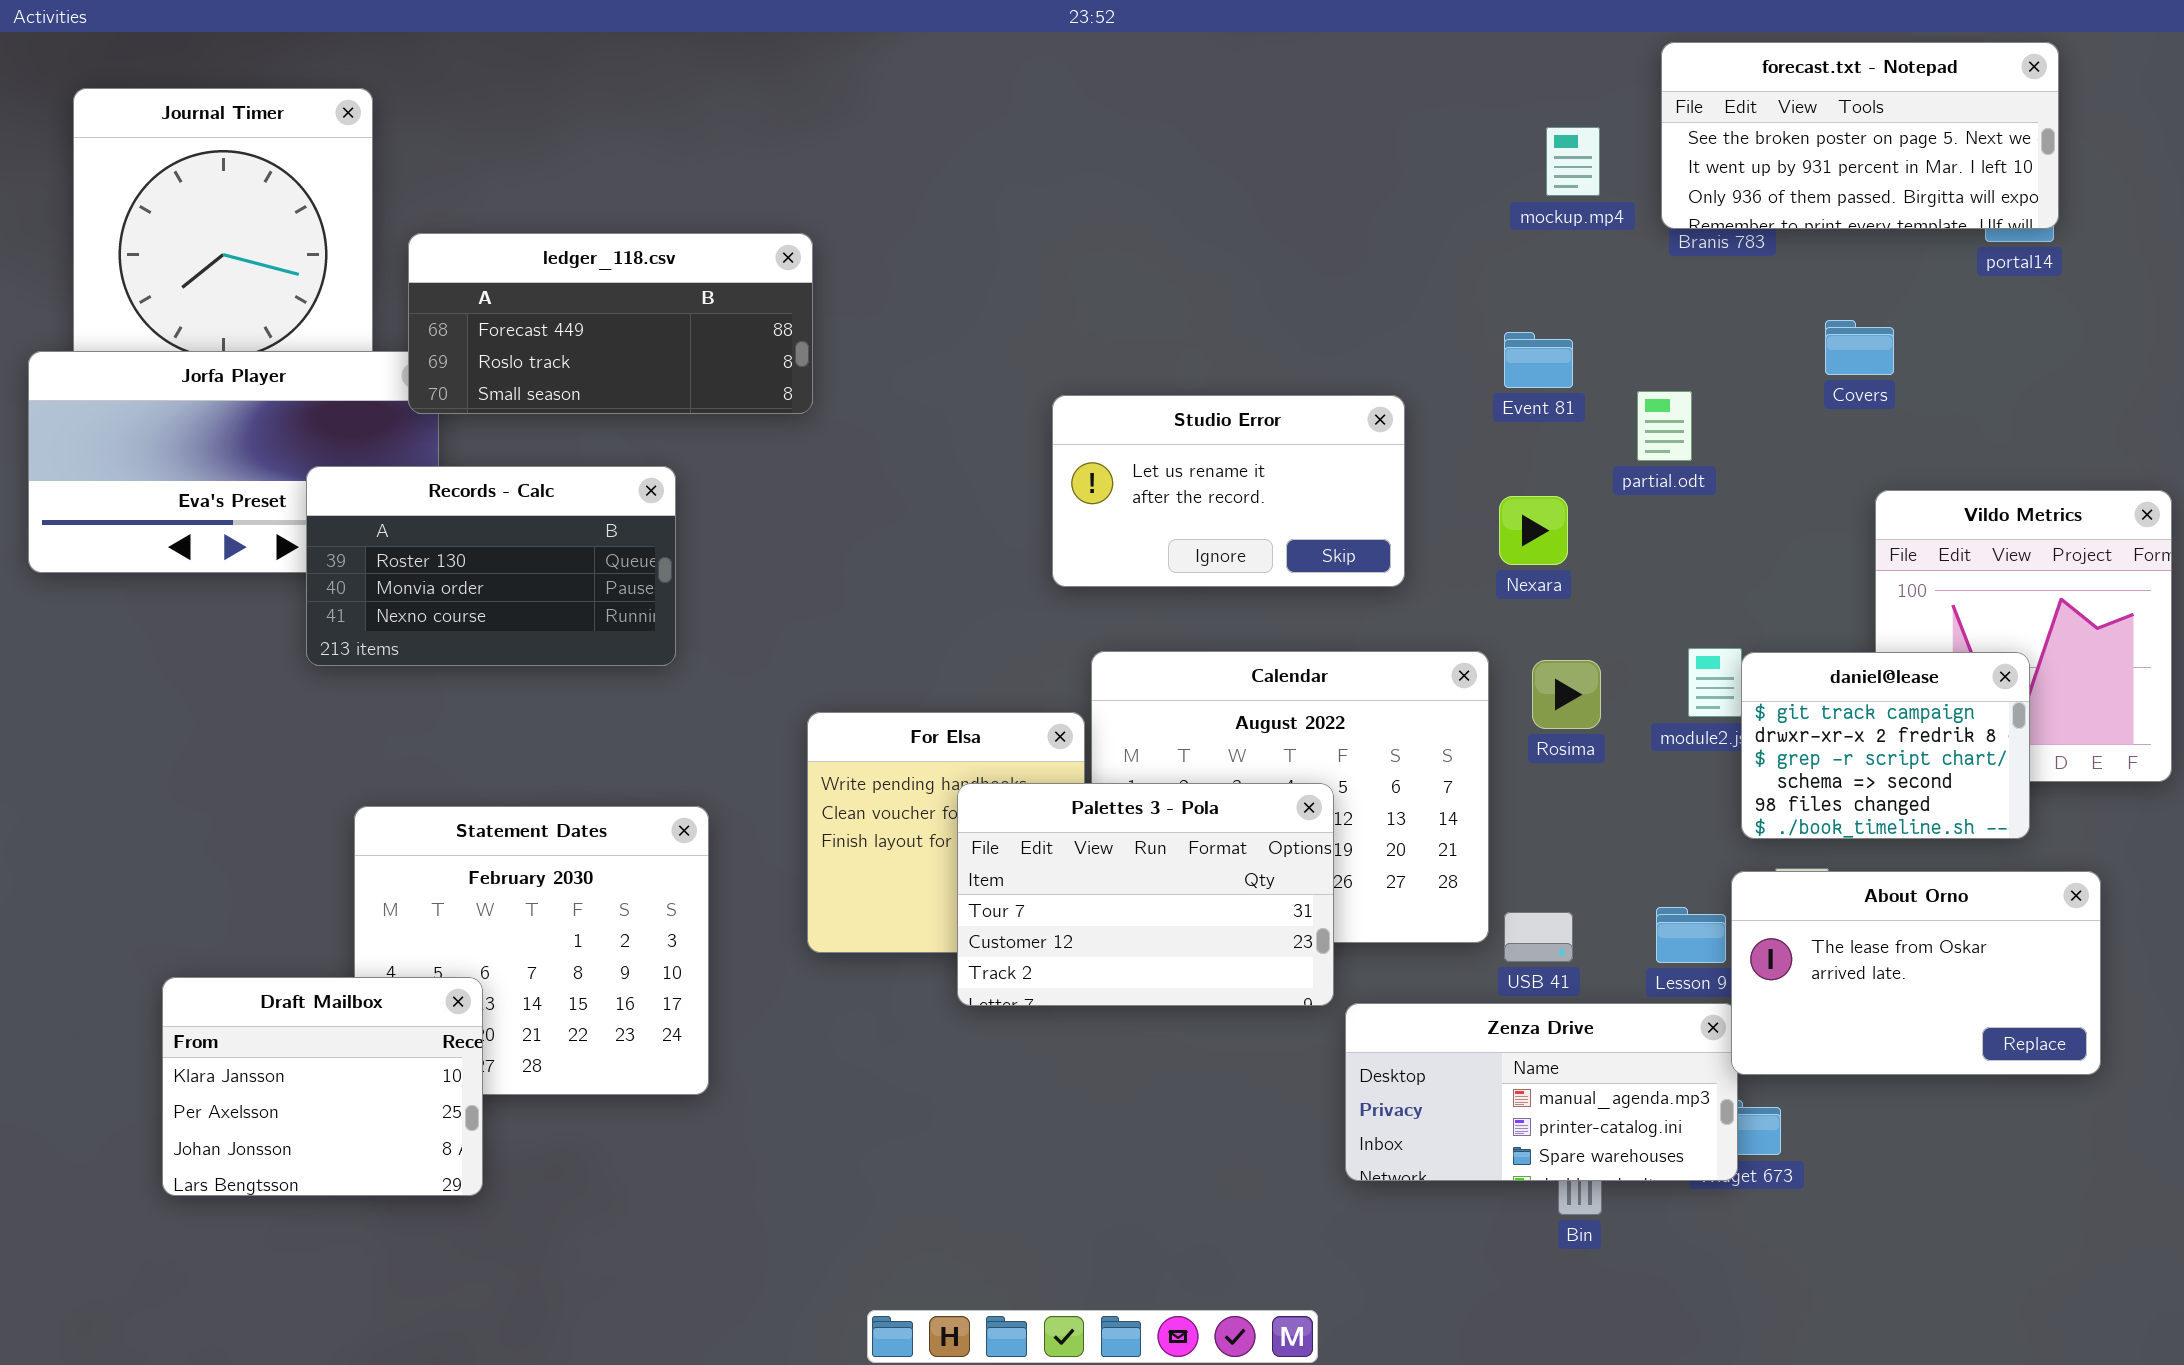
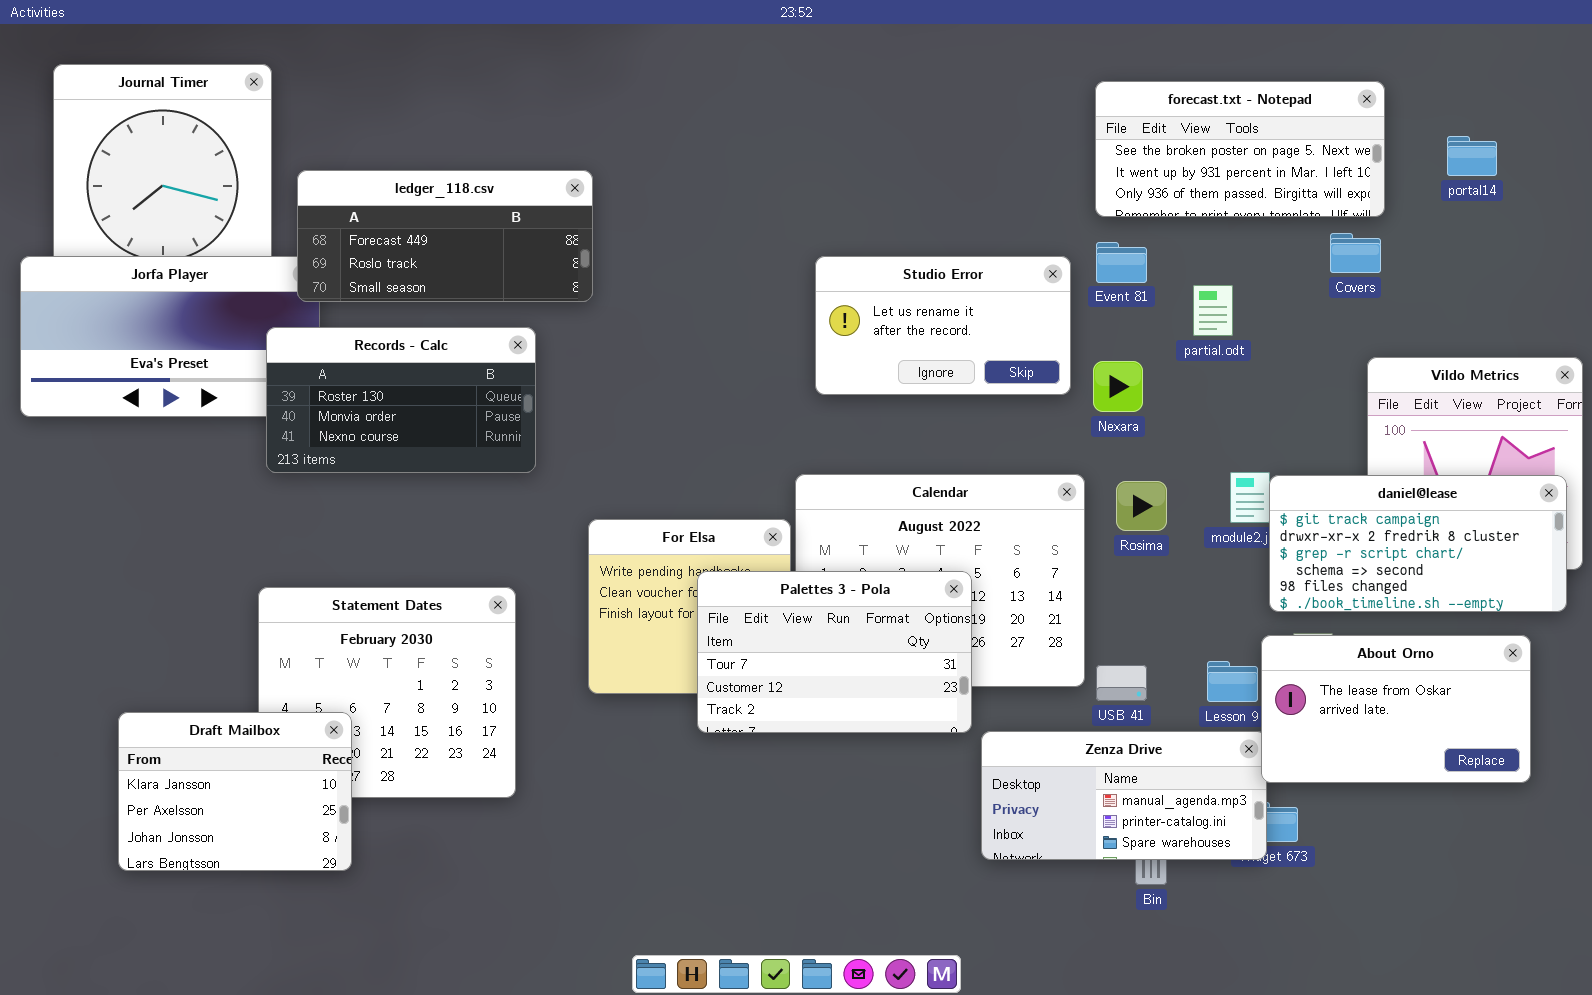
forecast.txt - Notepad: [1661,42,2059,229] -> [1095,81,1385,217], moved
Studio Error: [1052,395,1405,587] -> [815,256,1071,395], moved
Records - Calc: [306,466,676,666] -> [266,327,536,473], moved
daniel@lease: [1741,652,2030,839] -> [1269,475,1567,612], resized

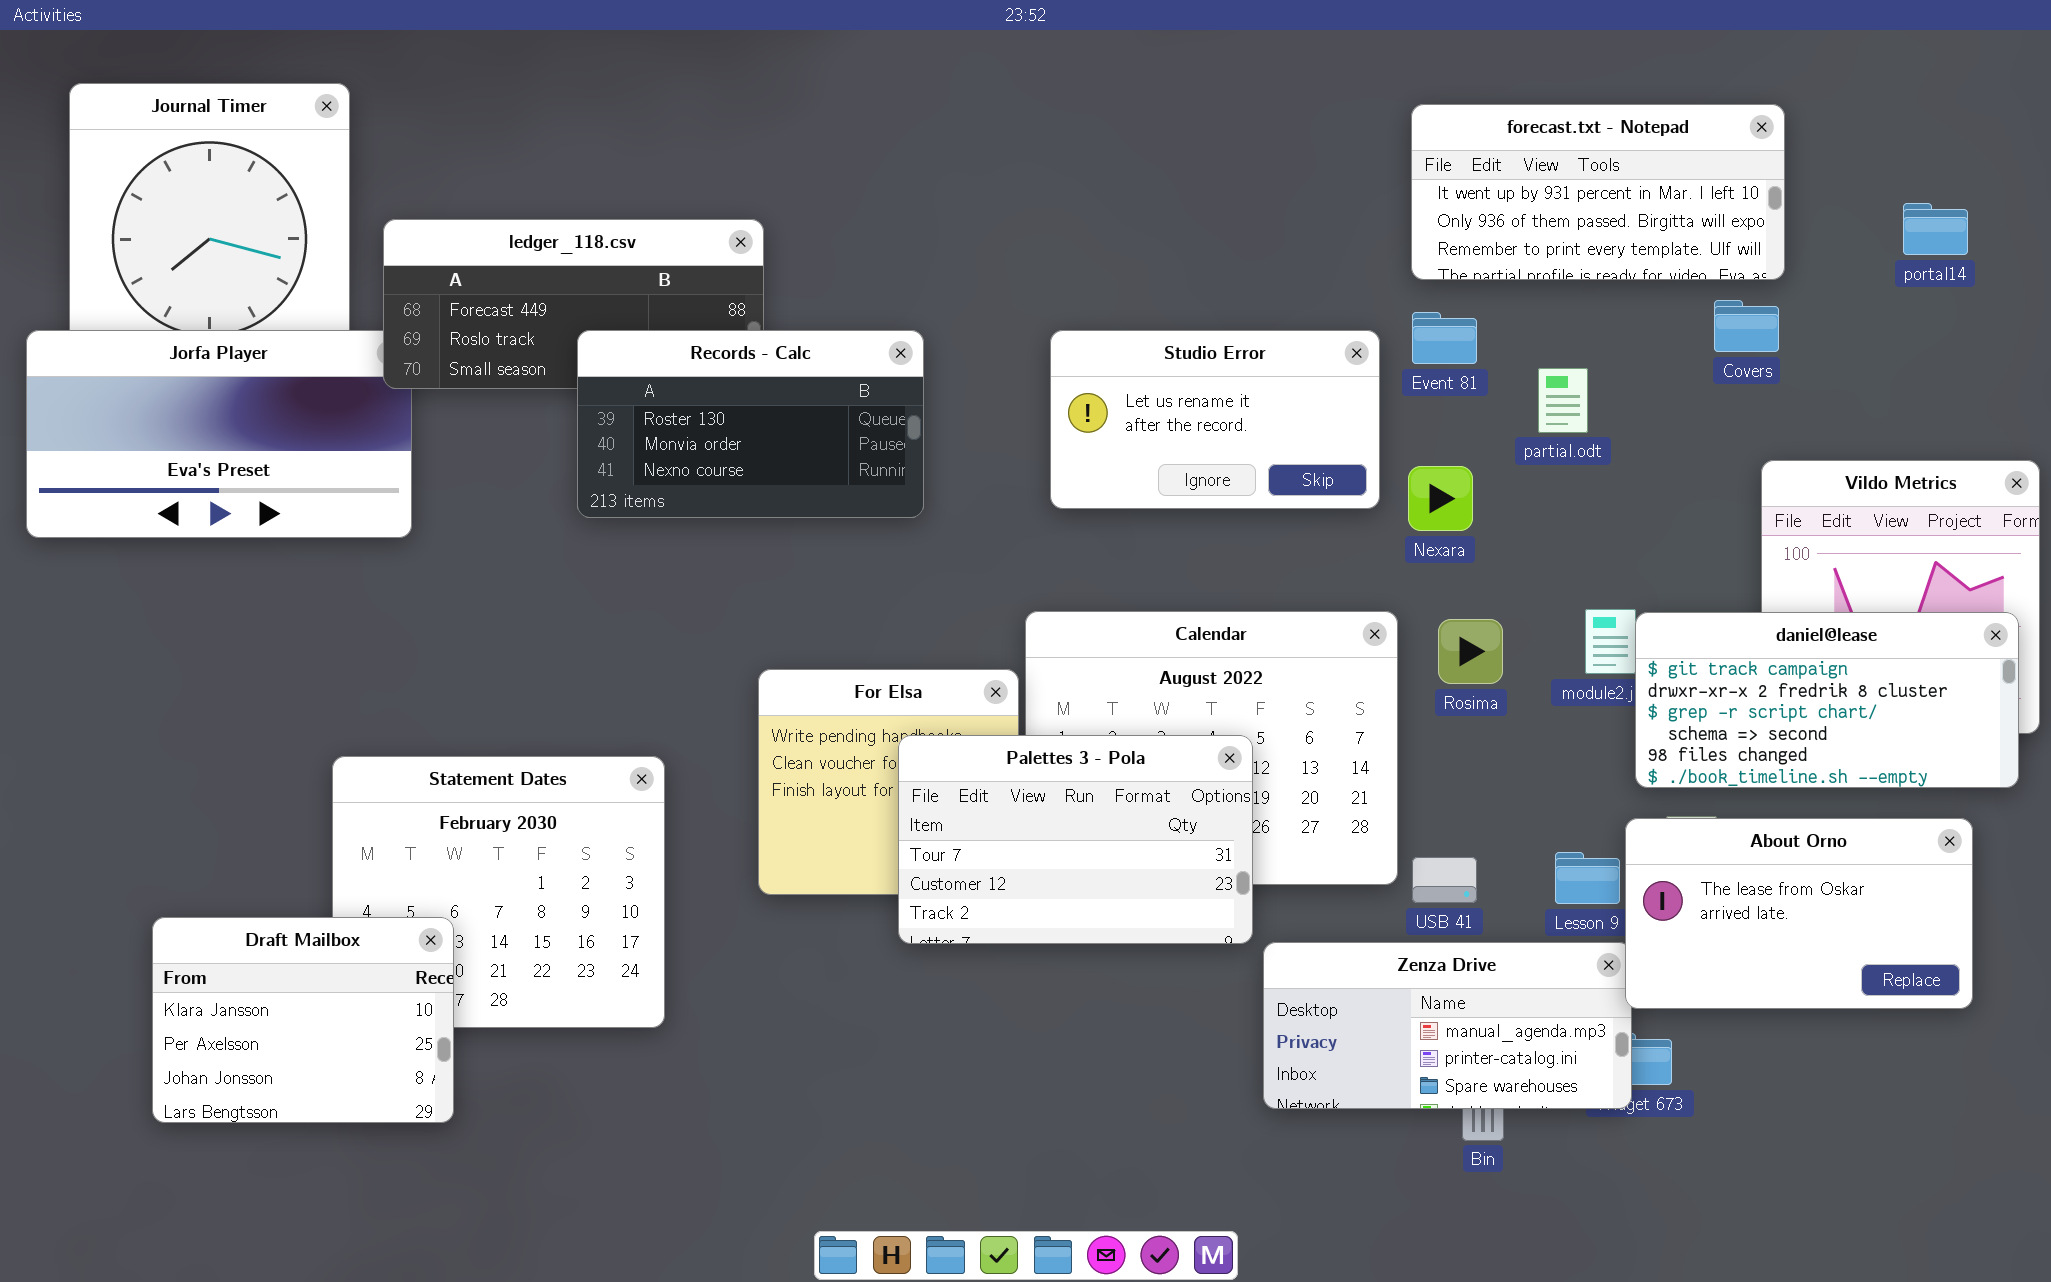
forecast.txt - Notepad: [1095,81,1385,217] -> [1411,104,1785,280], scrolled down 1 row
portal14: [1447,136,1497,176] -> [1903,203,1968,255], moved
Records - Calc: [266,327,536,473] -> [577,330,924,518], moved

